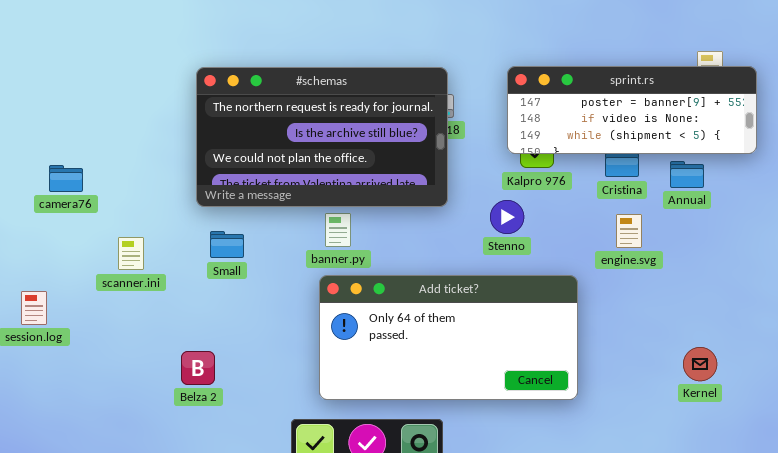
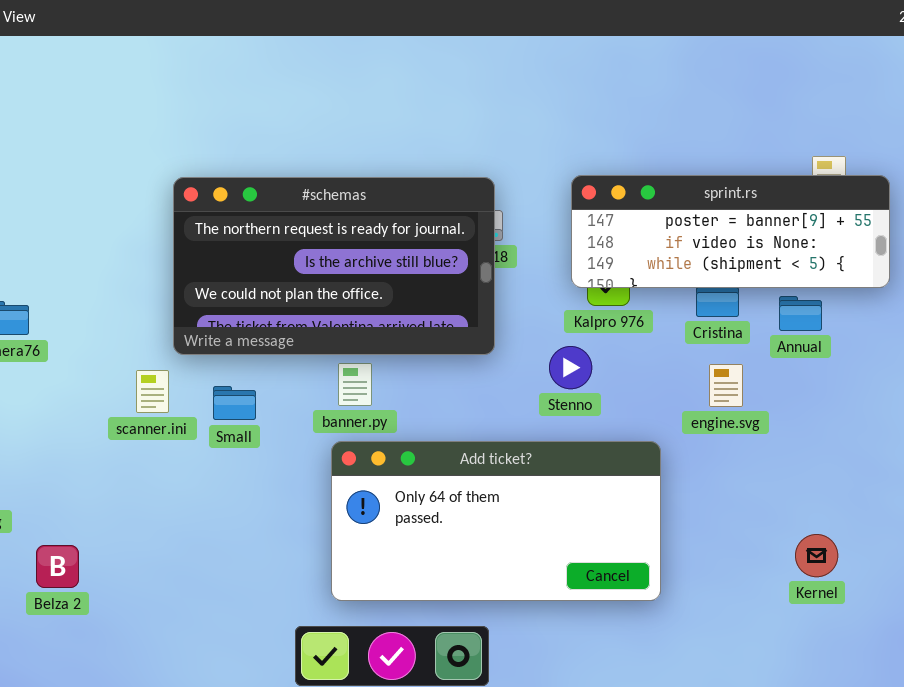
Small: [210,231,244,258] -> [213,386,256,420], moved
scanner.ini: [118,237,144,270] -> [136,370,169,413], moved
Belza 2: [181,351,215,385] -> [36,545,79,588], moved

